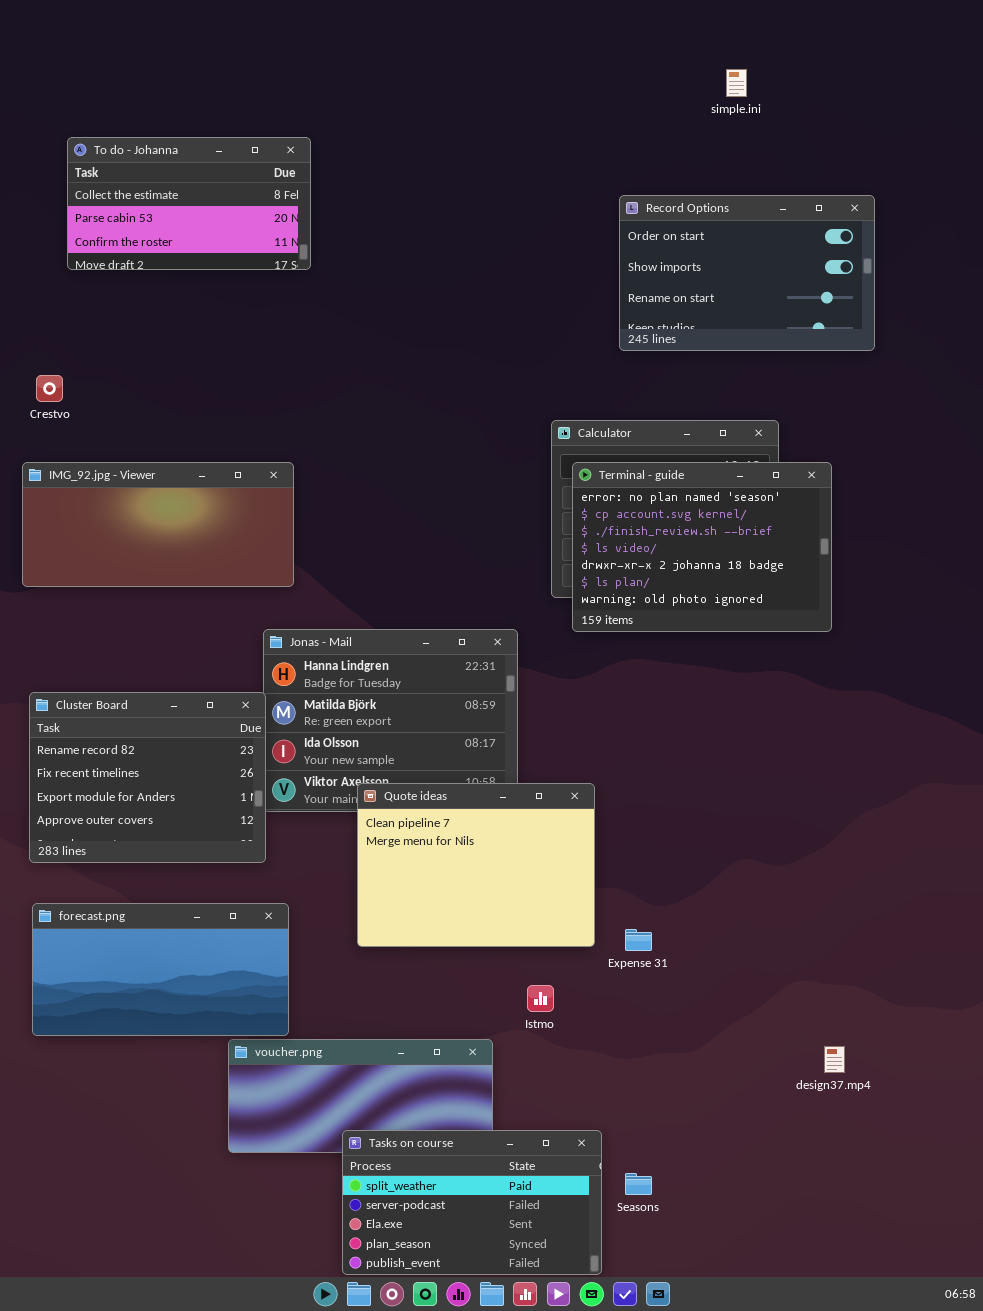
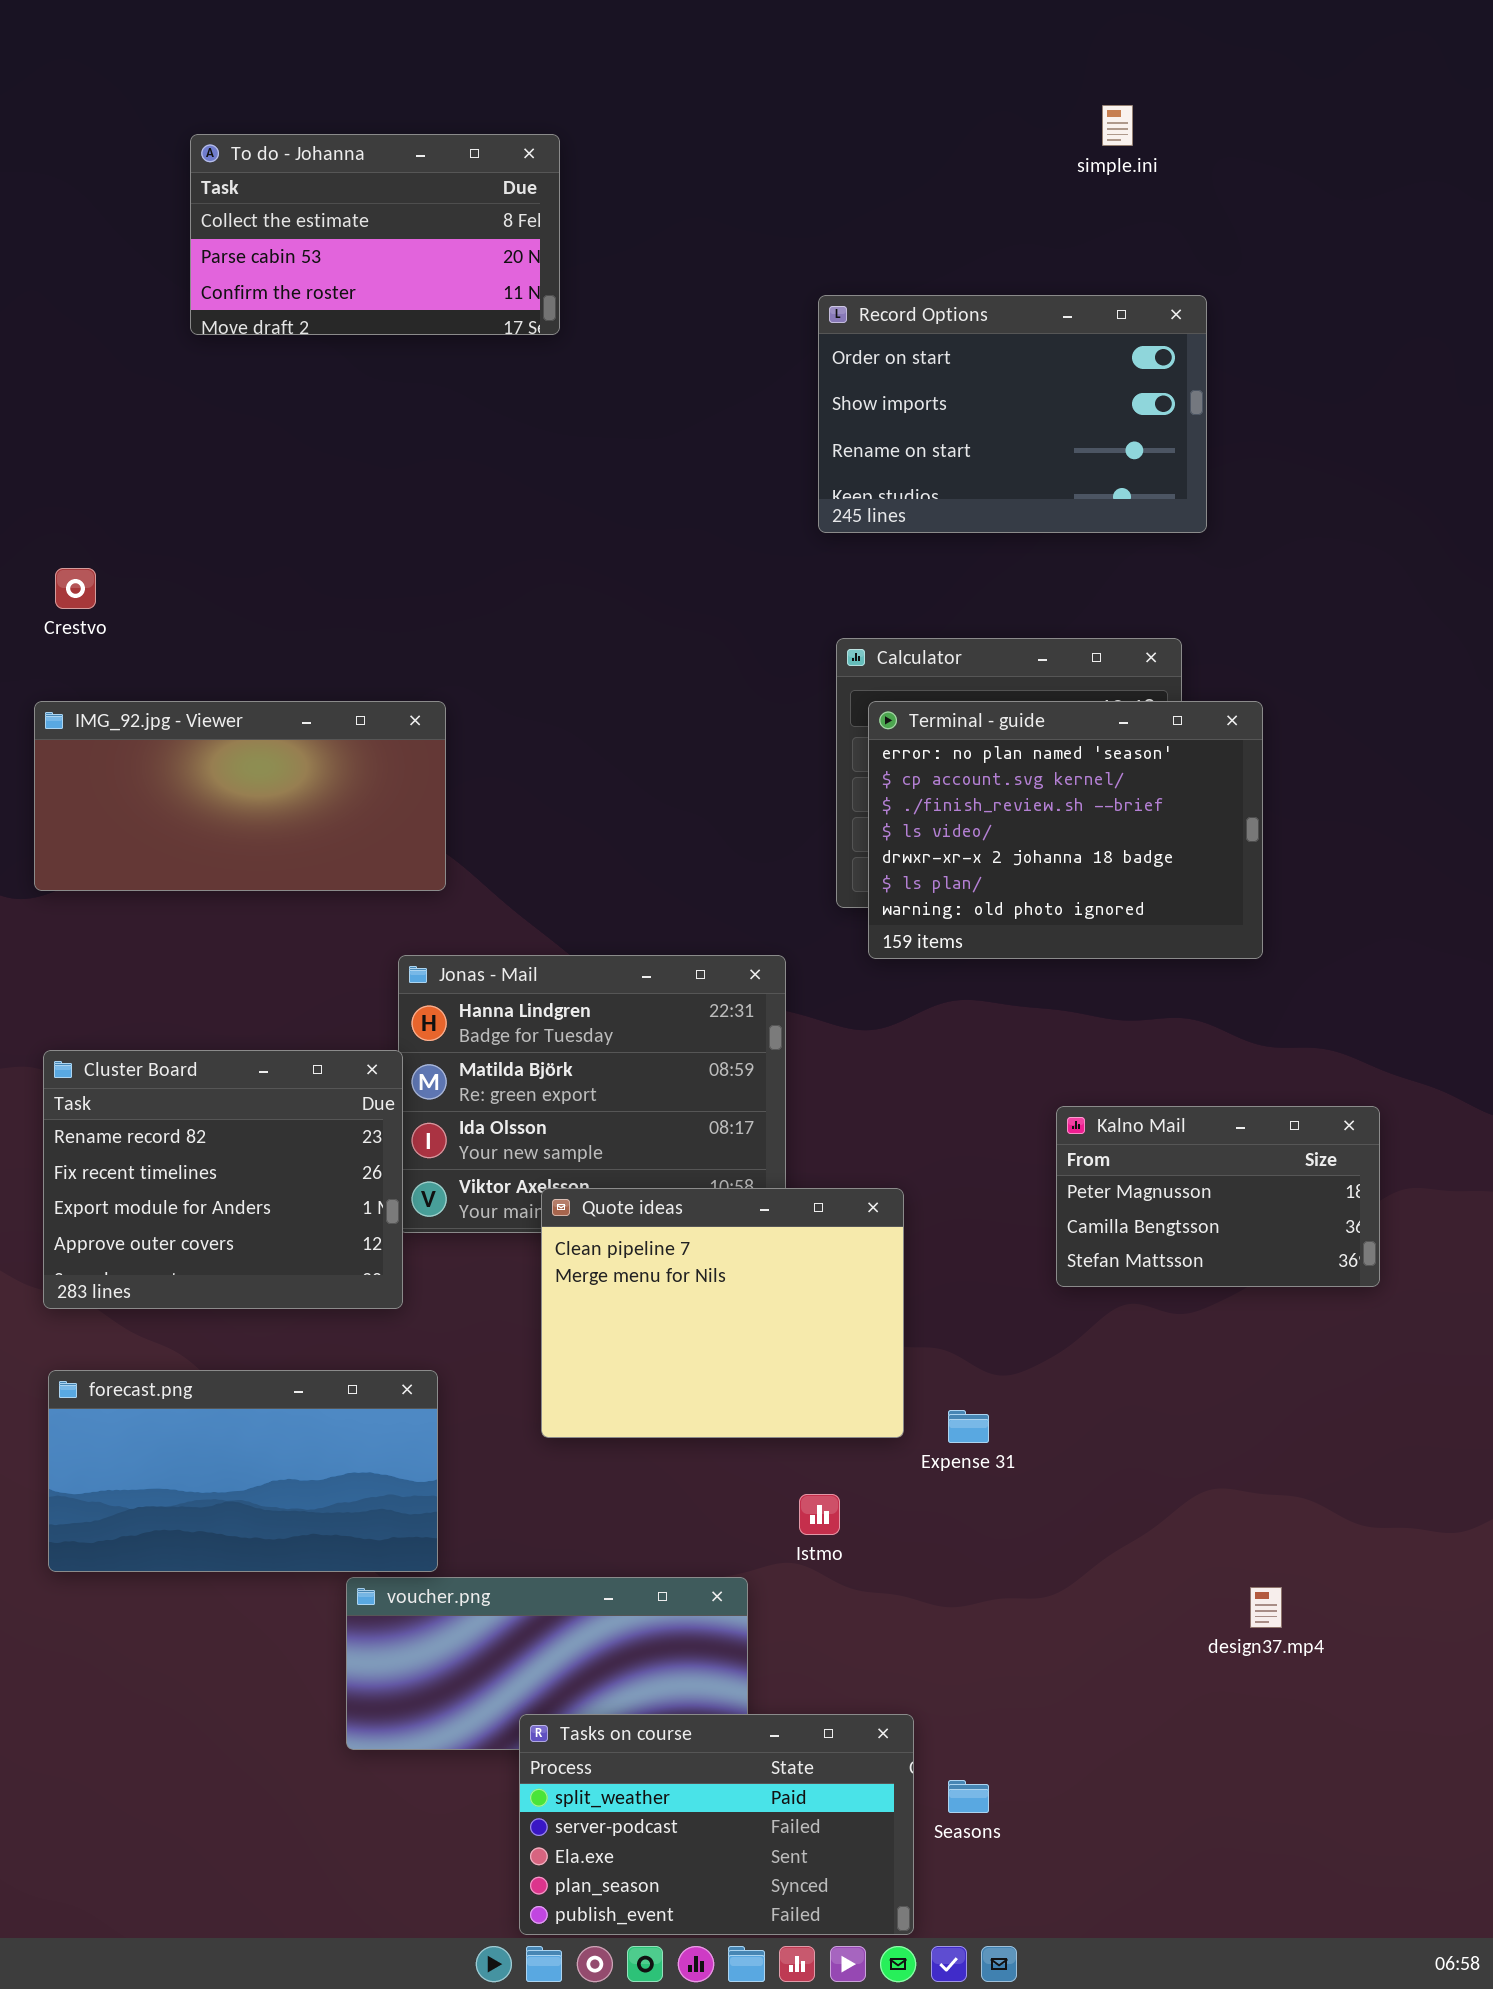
To do - Johanna: [67,137,311,270] -> [190,134,560,335], moved
Record Options: [619,195,875,351] -> [818,295,1207,533], moved
Kalno Mail: none -> [1056,1106,1380,1287], opened

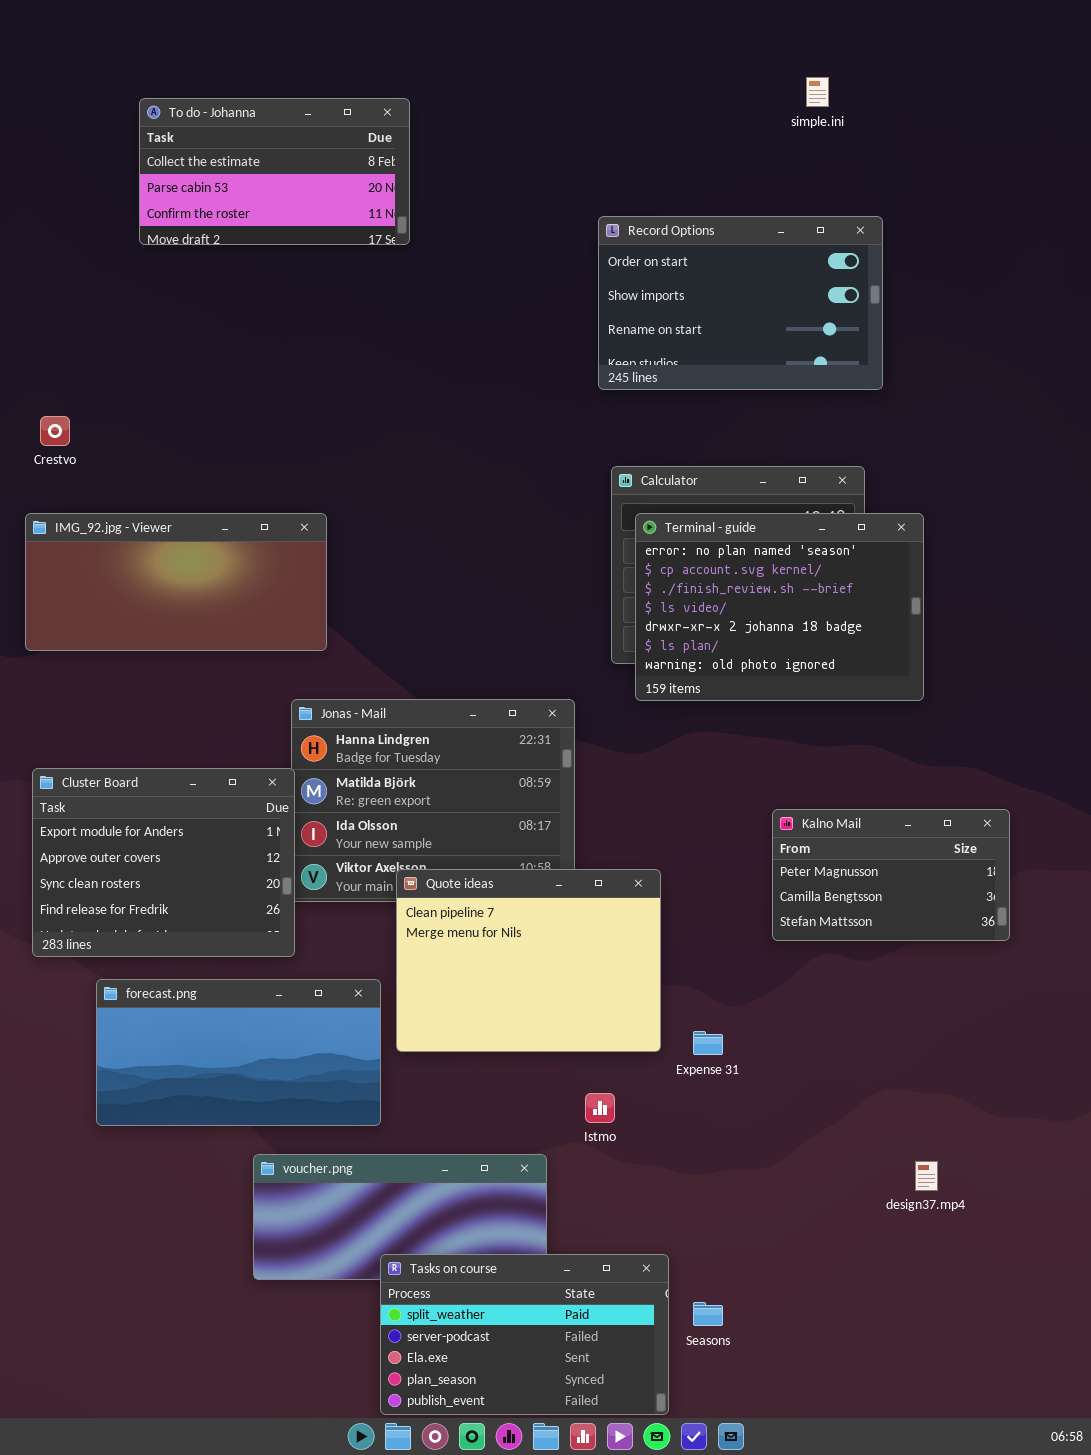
Cluster Board: [43,1050,403,1309] -> [32,768,295,957], scrolled down 2 rows
forecast.png: [48,1370,438,1572] -> [96,979,381,1126], moved

